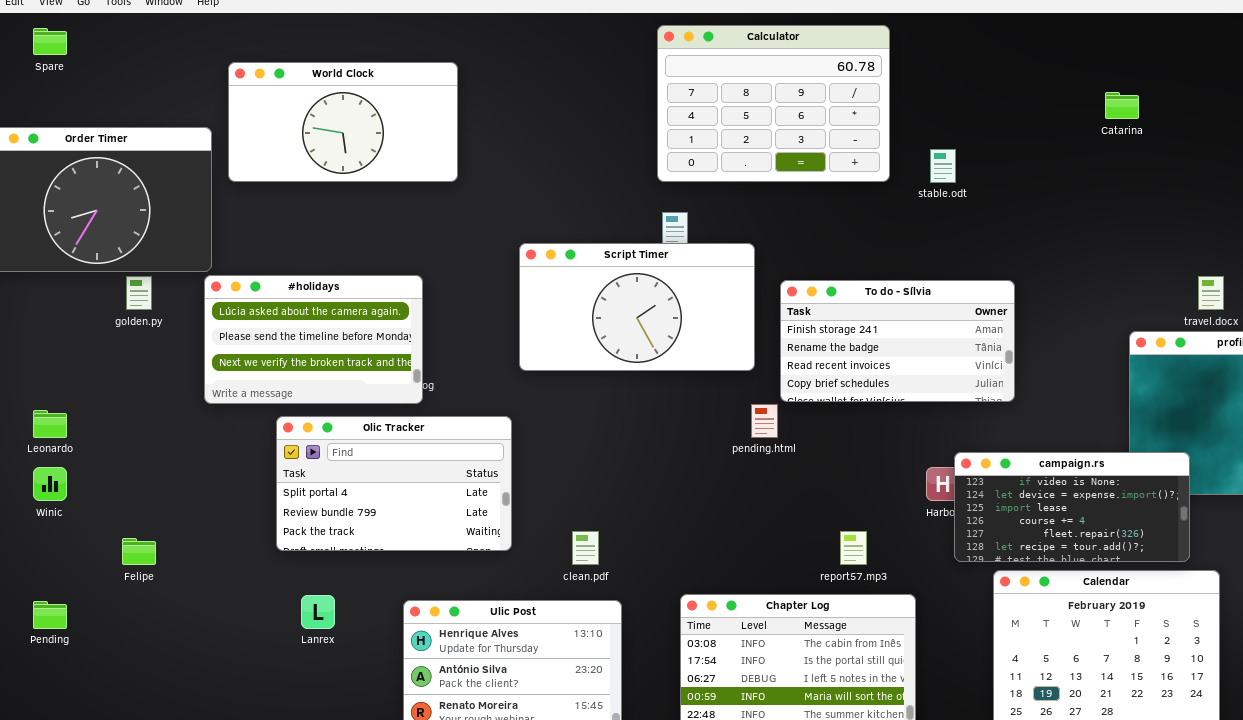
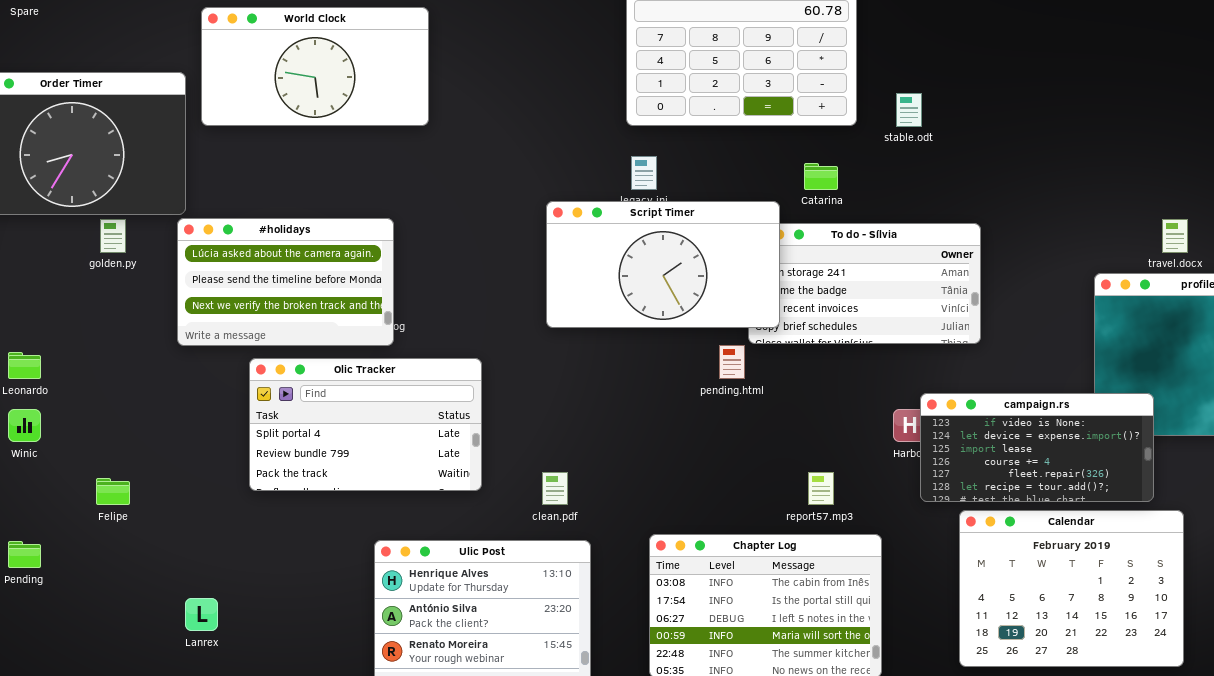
Catarina: [1105,92,1139,119] -> [804,163,838,190], moved
Script Timer: [519,243,755,371] -> [546,201,780,328], moved
Lanrex: [301,595,335,629] -> [185,598,218,631], moved

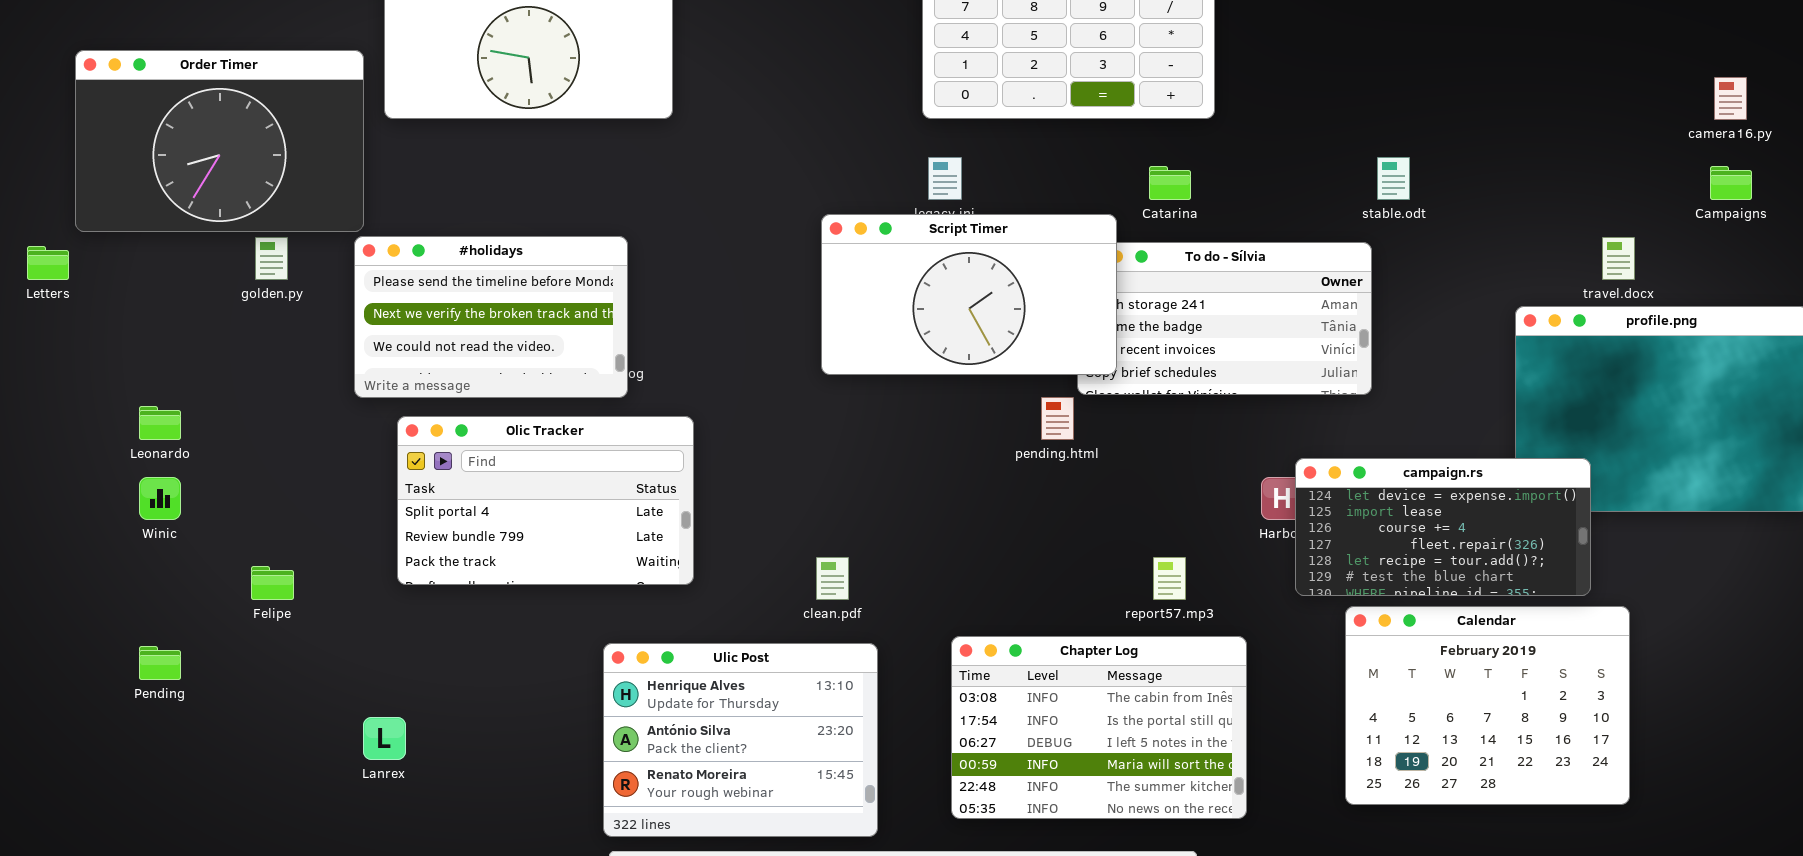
stable.odt: [896,93,922,127] -> [1377,157,1410,200], moved
#holidays: [177,218,394,346] -> [354,236,628,398], scrolled down 1 row
Olic Tracker: [249,358,482,491] -> [397,416,694,585], moved
campaign.rs: [920,393,1154,502] -> [1295,458,1591,596], scrolled down 1 row

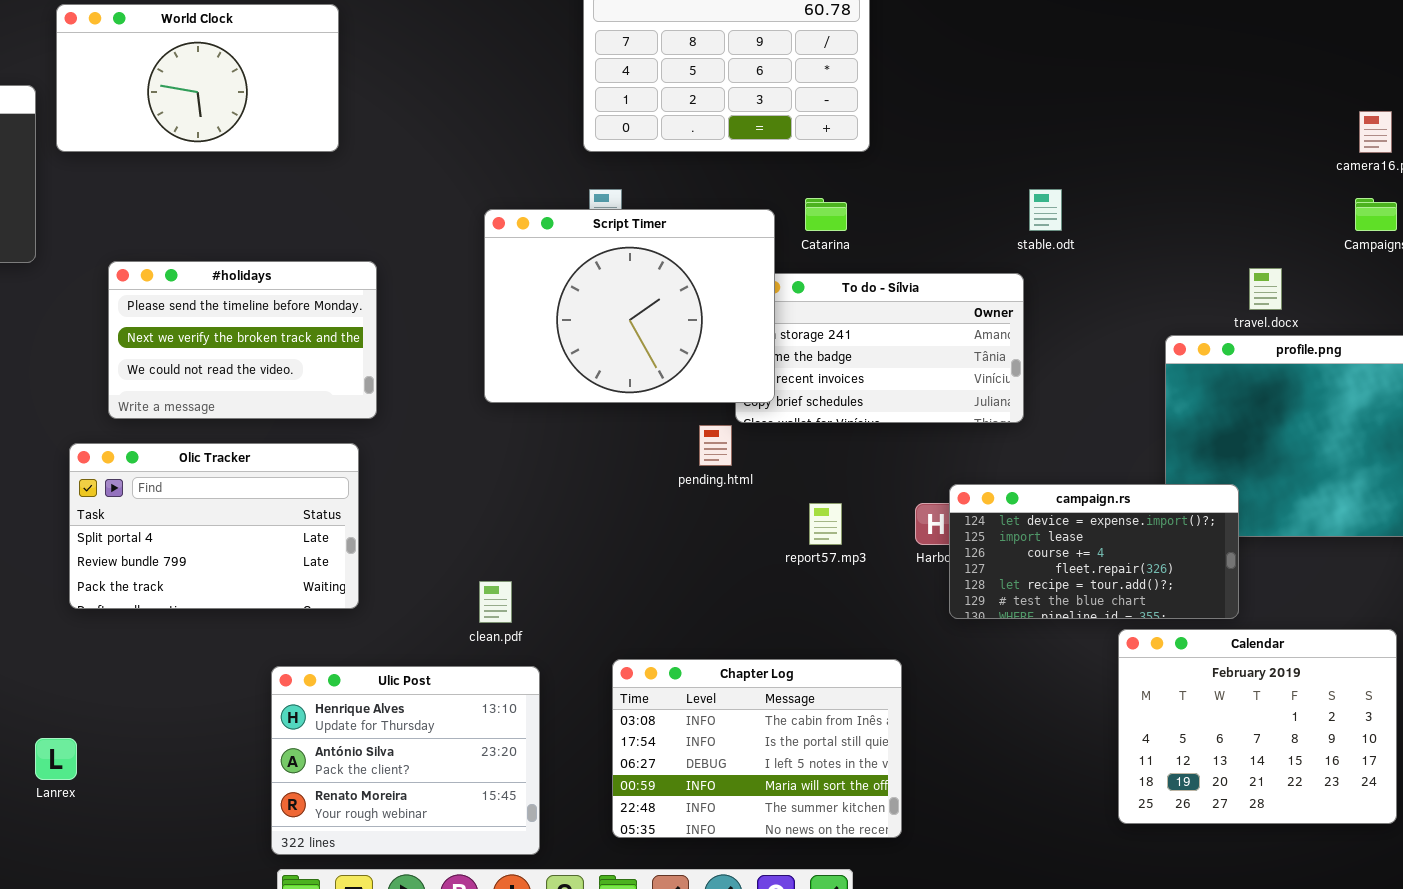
Script Timer: [821,214,1117,375] -> [484,209,775,403], resized
#holidays: [354,236,628,398] -> [108,261,377,419], moved
report57.mp3: [1153,557,1186,600] -> [809,503,842,545], moved
Calendar: [1345,606,1630,805] -> [1118,629,1397,824], moved

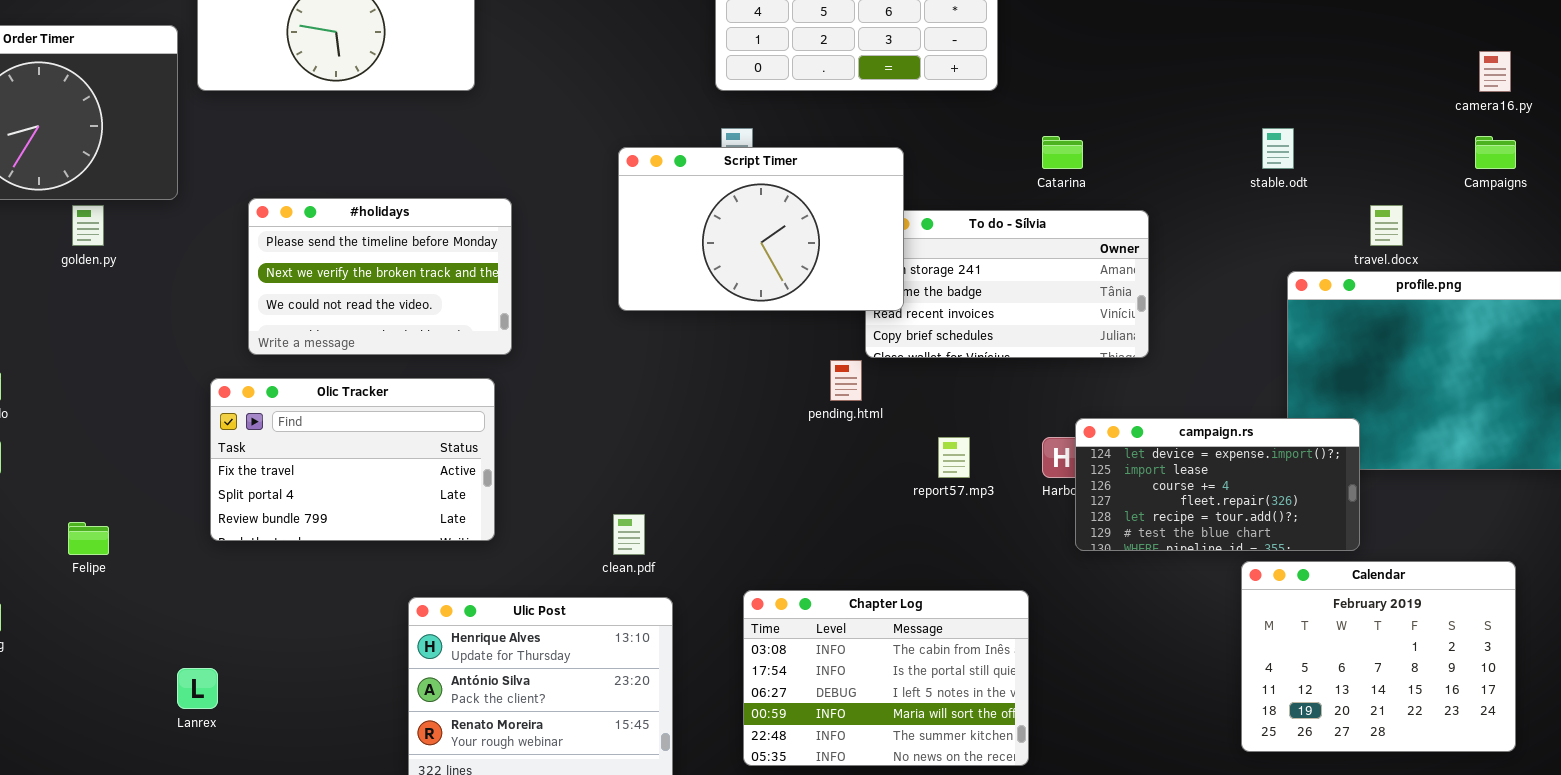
stable.odt: [1029,189,1062,231] -> [1262,128,1294,169], moved
Catarina: [805,198,847,231] -> [1042,136,1083,169], moved
Script Timer: [484,209,775,403] -> [618,147,904,311], resized
Olic Tracker: [69,443,359,609] -> [210,378,495,541], scrolled up 1 row

